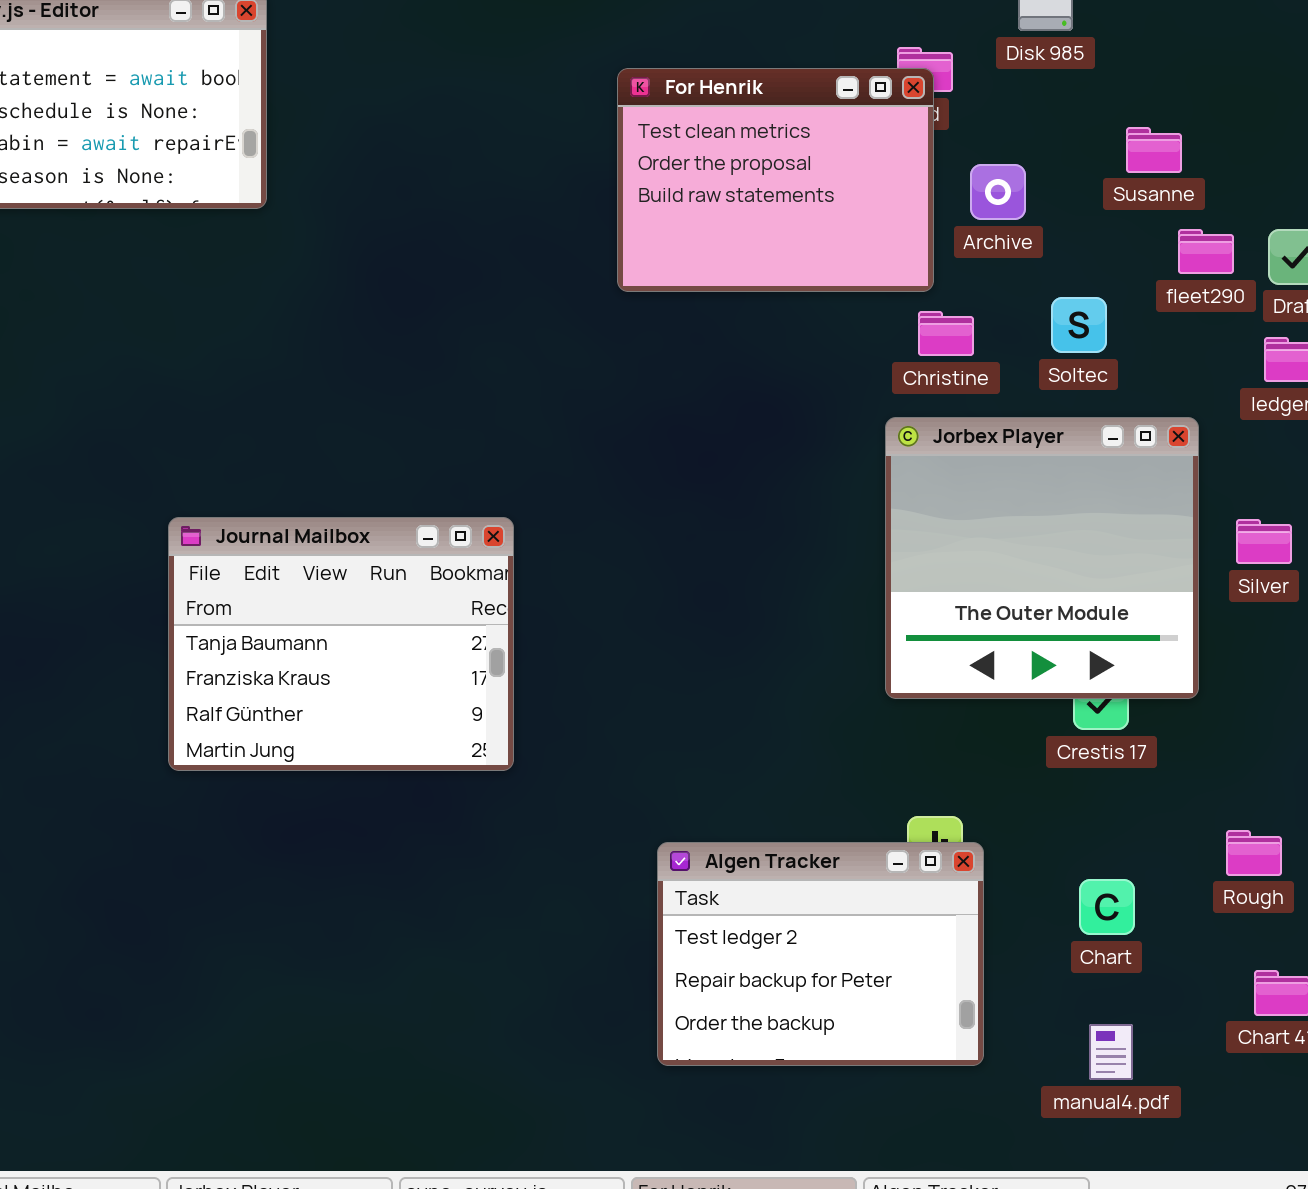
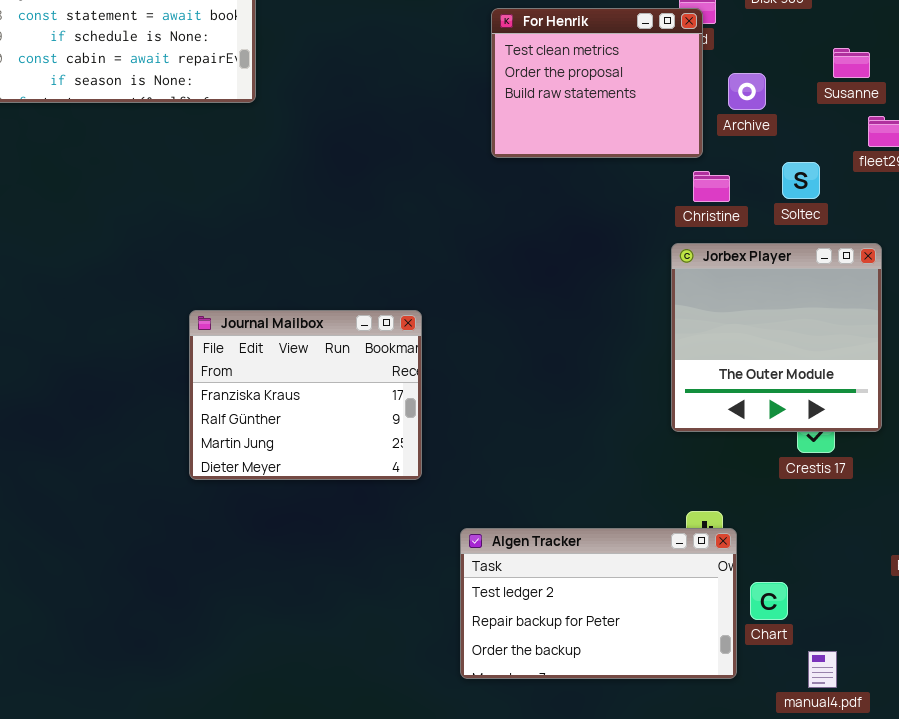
Journal Mailbox: [168,517,514,771] -> [189,310,422,480], scrolled down 1 row
Algen Tracker: [657,842,984,1066] -> [460,528,737,679], resized
Chart: [1079,879,1135,935] -> [750,582,788,620], moved

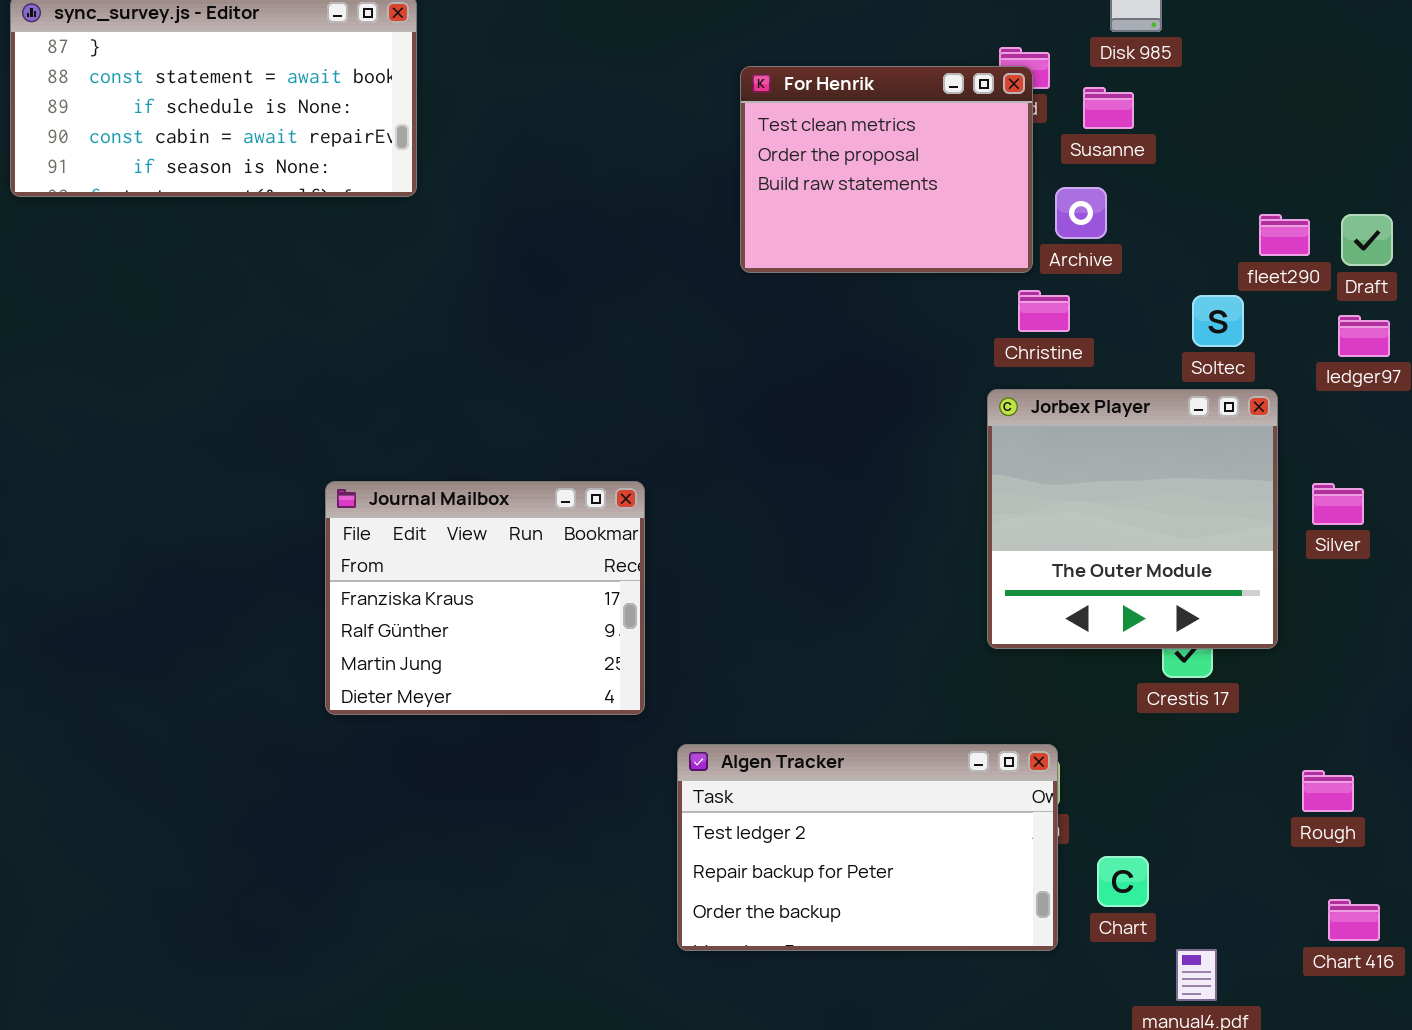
Susanne: [833,48,870,78] -> [1083,87,1134,129], moved
Archive: [728,73,766,110] -> [1055,187,1107,239], moved
Soltec: [782,162,820,199] -> [1192,295,1244,347], moved
Algen Tracker: [460,528,737,679] -> [677,744,1058,951], moved

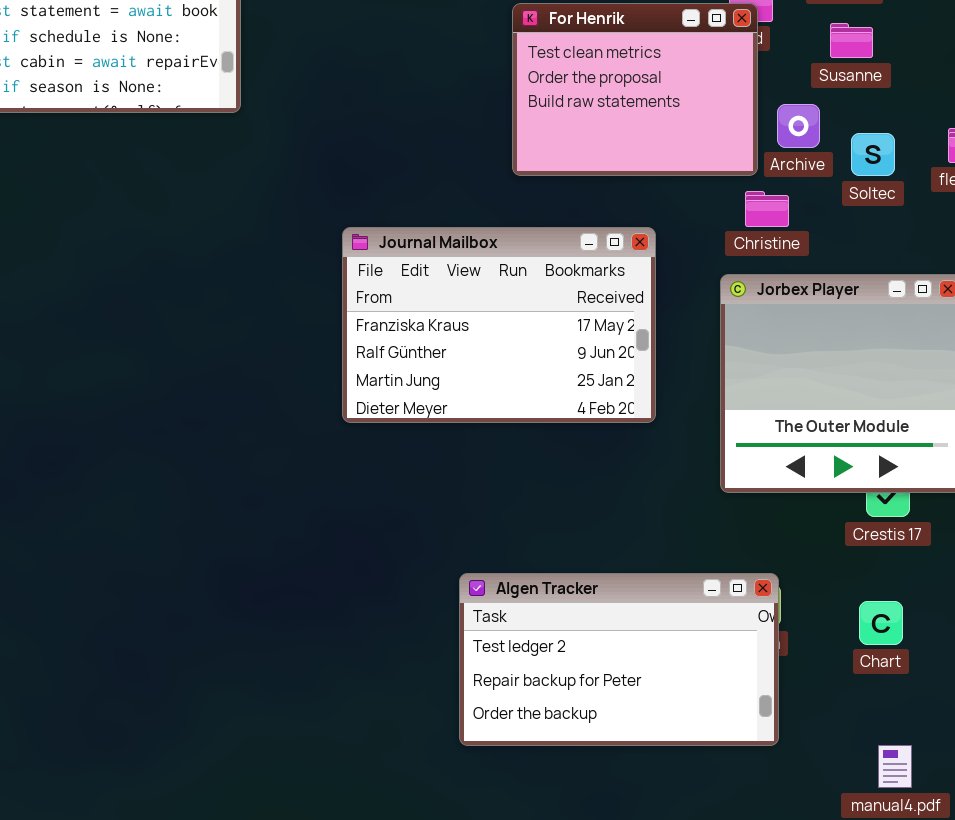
Susanne: [1083,87,1134,129] -> [830,23,873,58], moved
Soltec: [1192,295,1244,347] -> [851,133,895,176], moved
Journal Mailbox: [325,481,645,715] -> [342,227,656,423], moved, resized
Chart: [1097,856,1149,907] -> [859,601,903,645], moved

